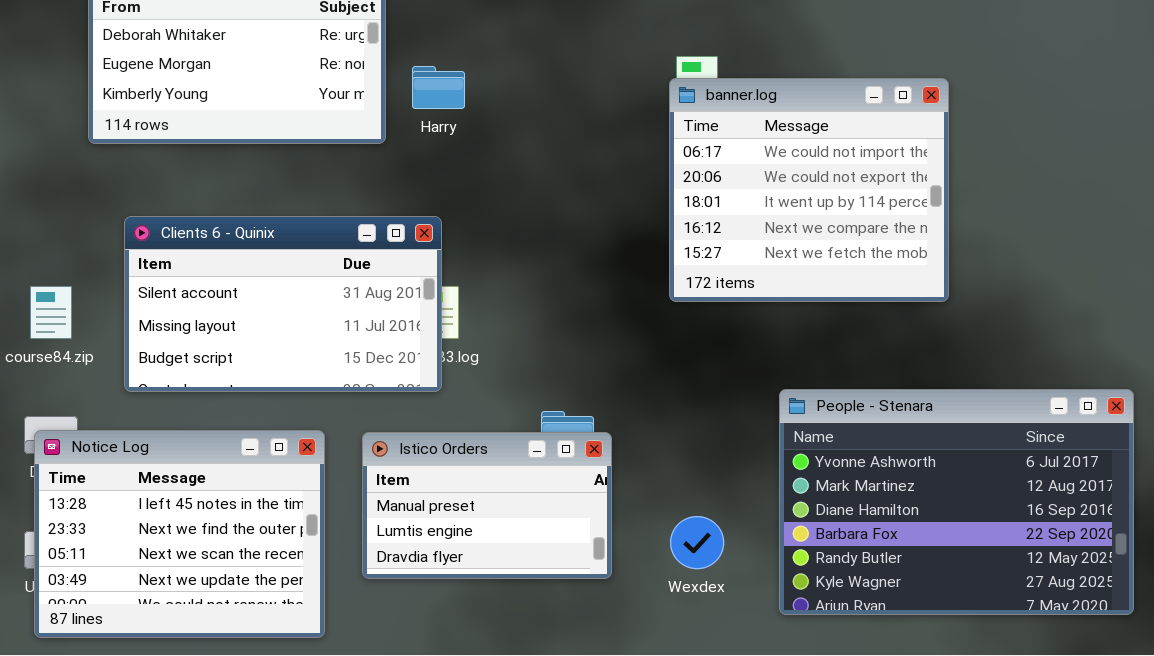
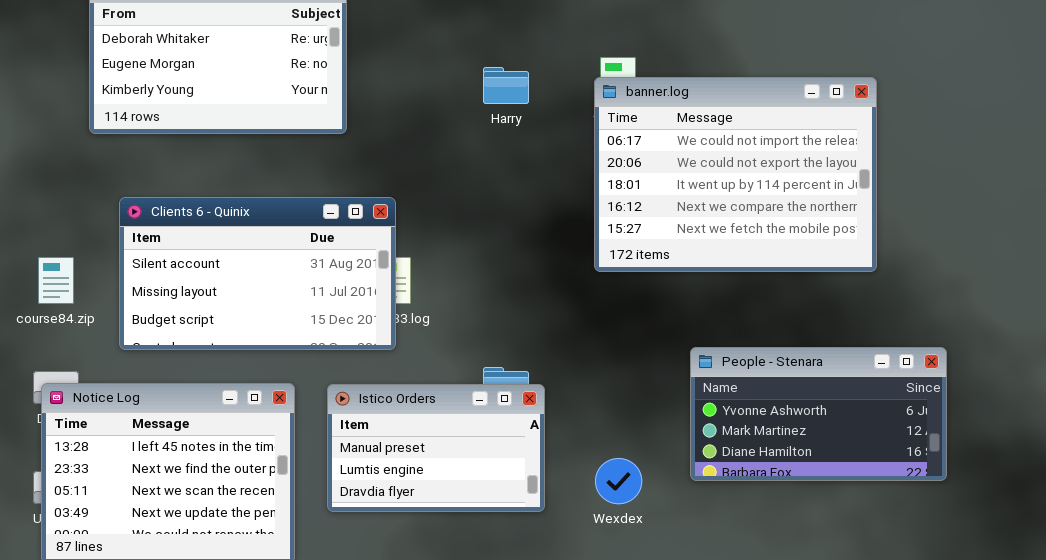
Harry: [412,66,465,109] -> [483,67,529,104], moved
banner.log: [669,78,949,302] -> [594,77,877,272], resized
People - Stenara: [779,389,1134,615] -> [690,347,947,481], resized

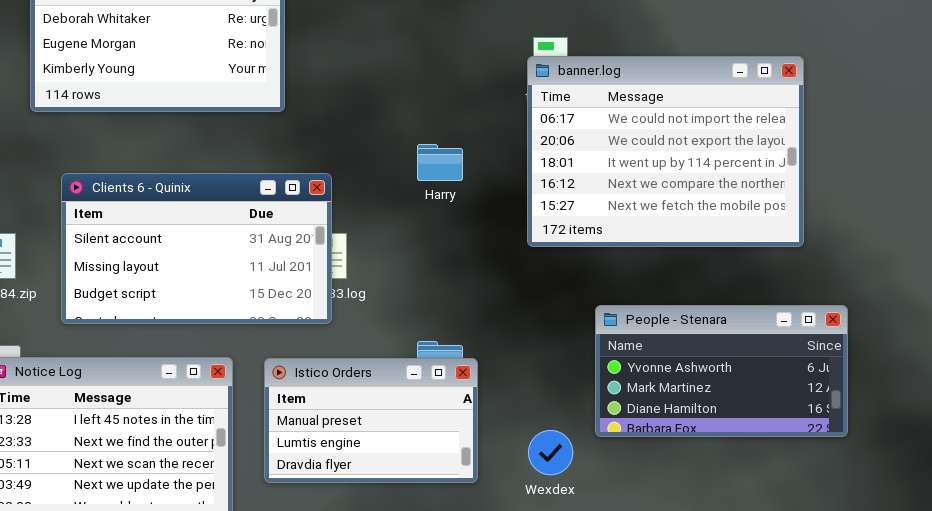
Harry: [483,67,529,104] -> [417,144,463,181], moved
People - Stenara: [690,347,947,481] -> [595,305,848,437], moved

